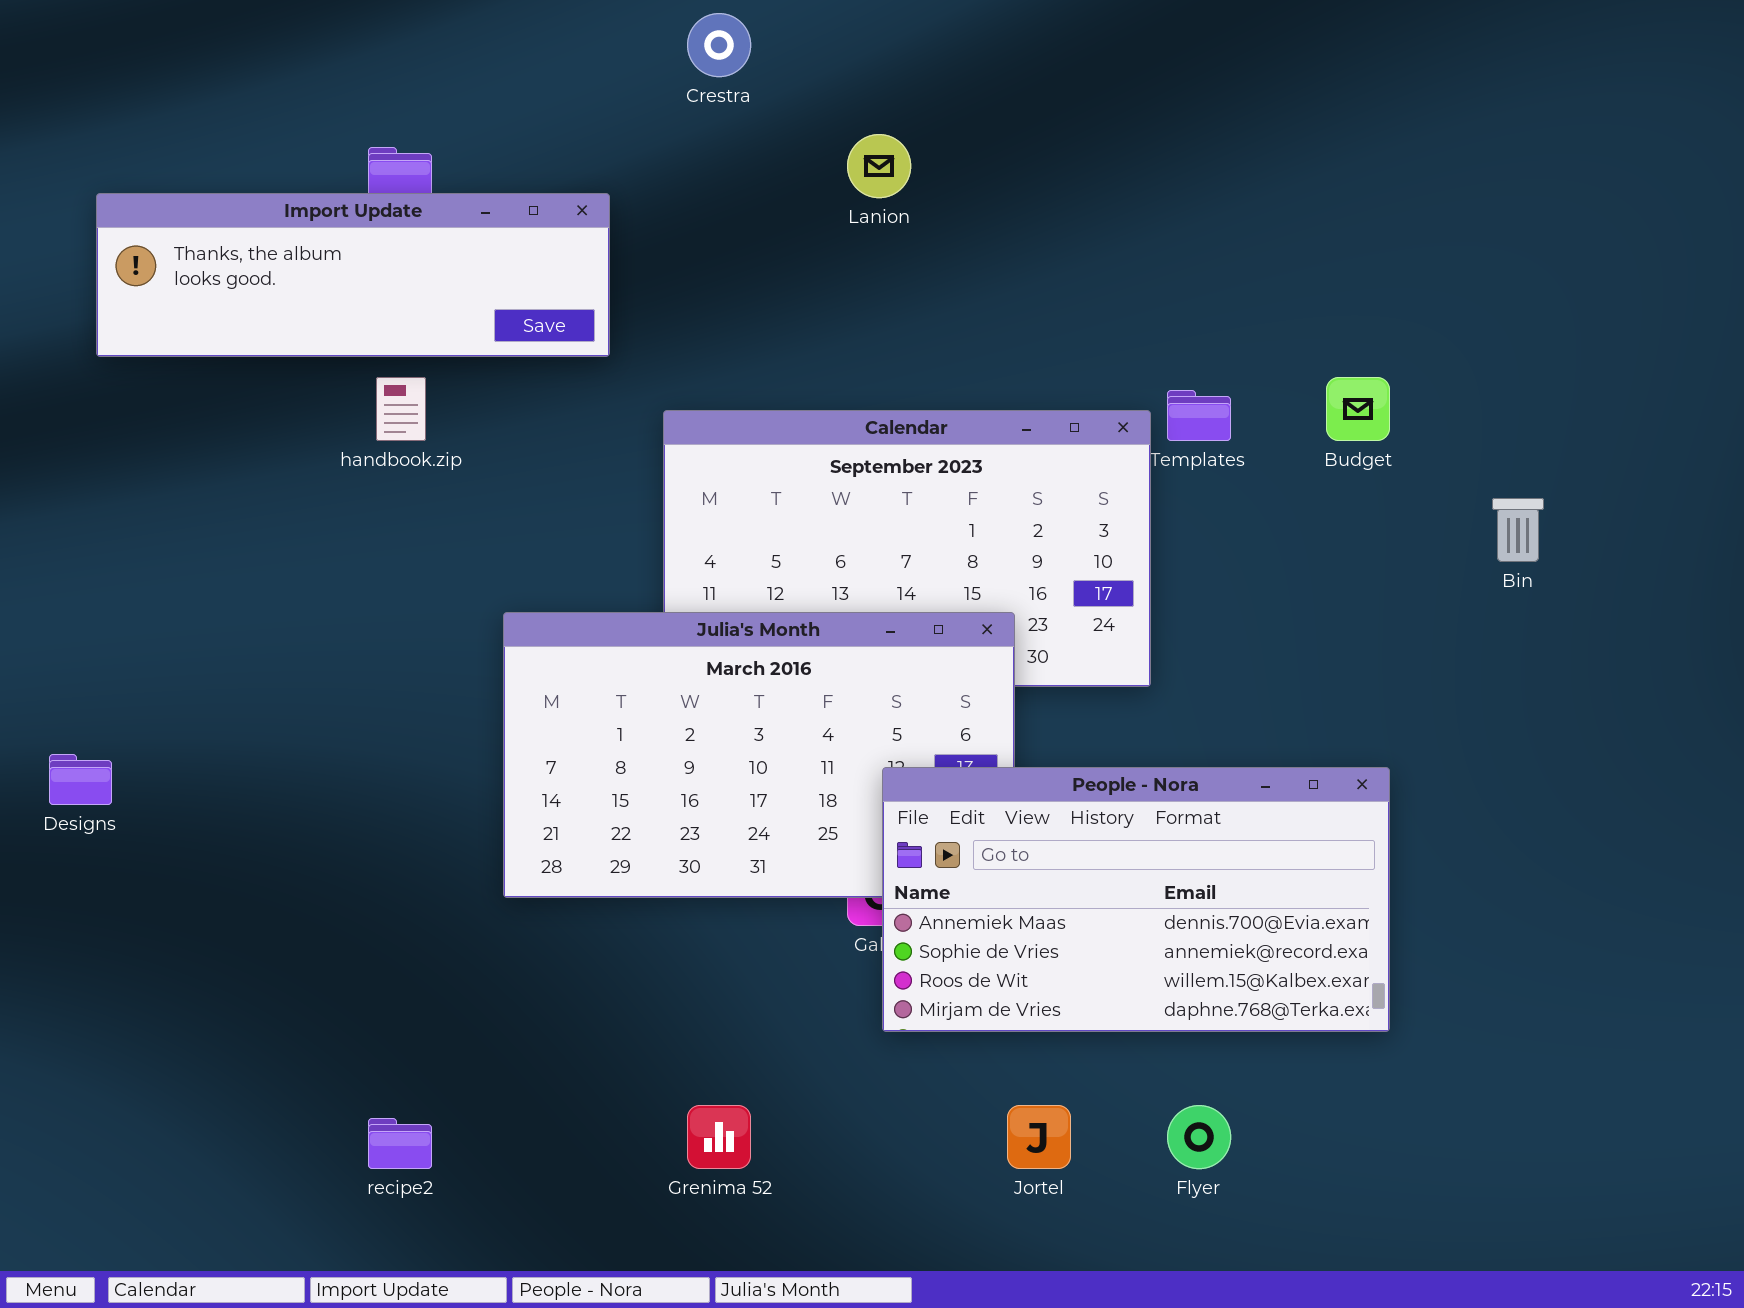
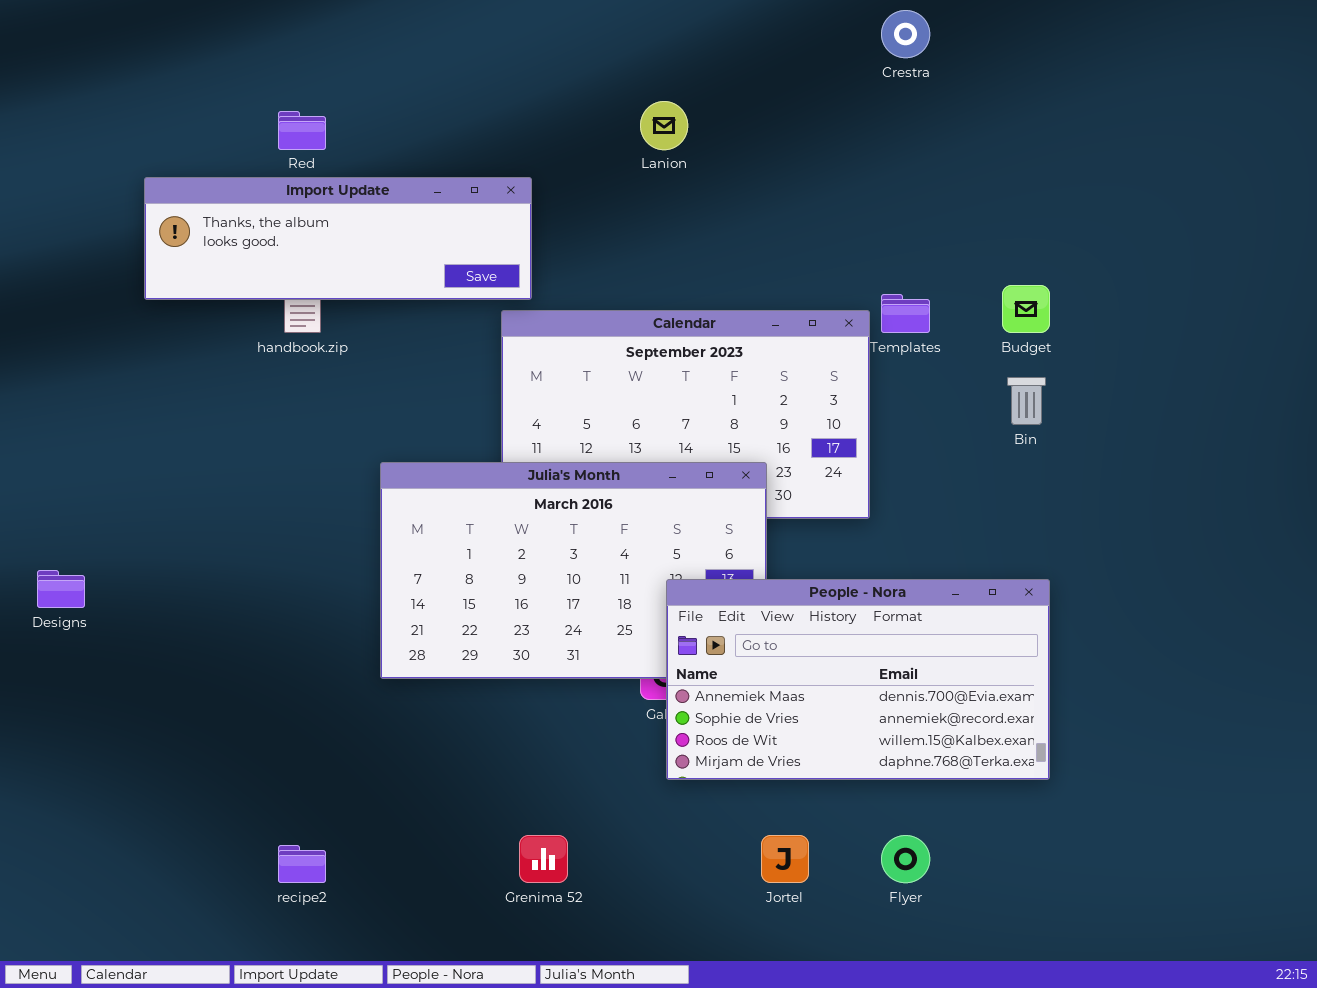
Crestra: [687,13,751,77] -> [881,10,930,58], moved
Import Update: [96,193,610,357] -> [144,177,532,300], moved
Bin: [1492,498,1544,562] -> [1007,377,1046,425], moved

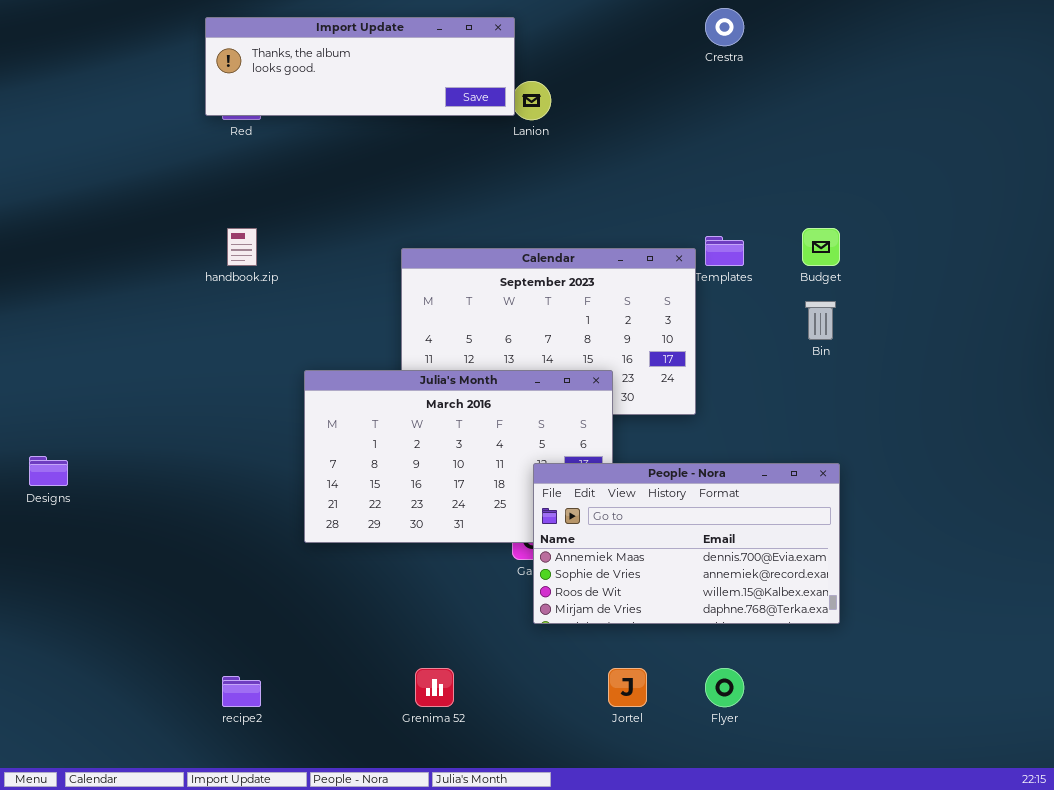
Import Update: [144,177,532,300] -> [205,17,515,116], moved

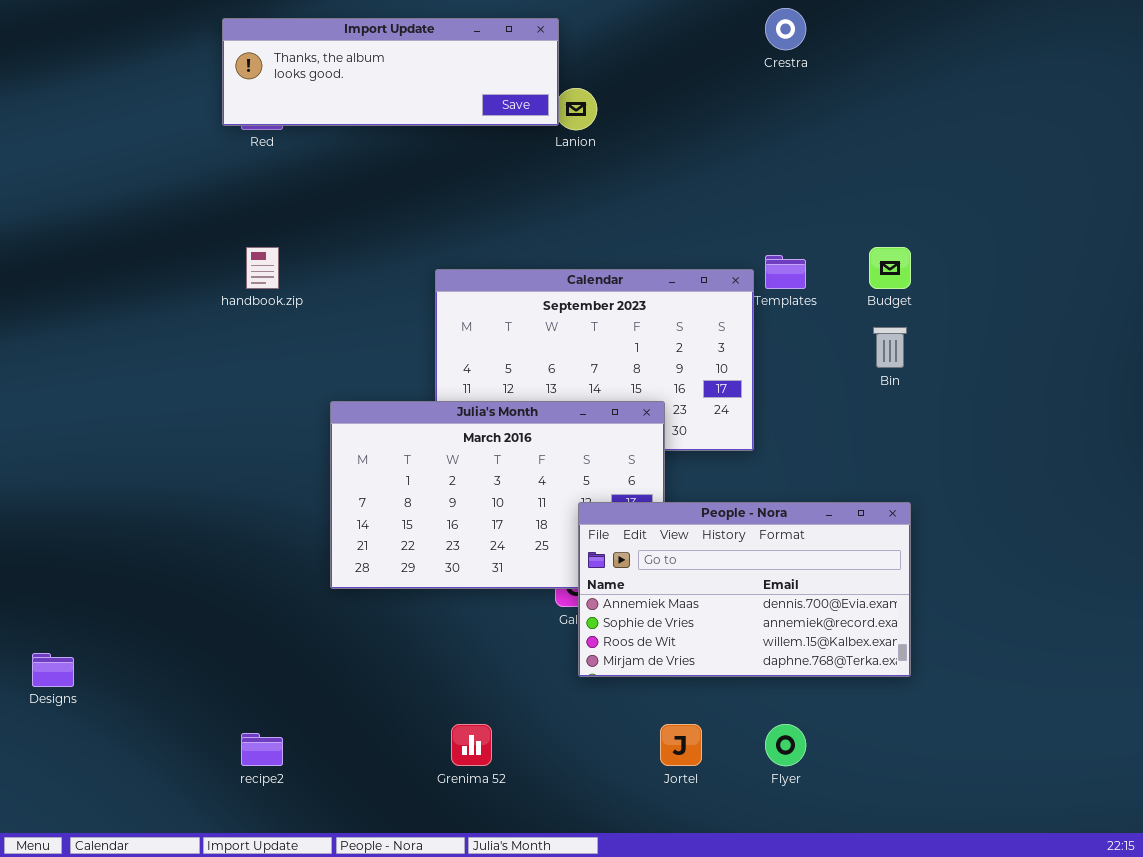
Designs: [29,456,68,486] -> [32,653,74,687], moved

